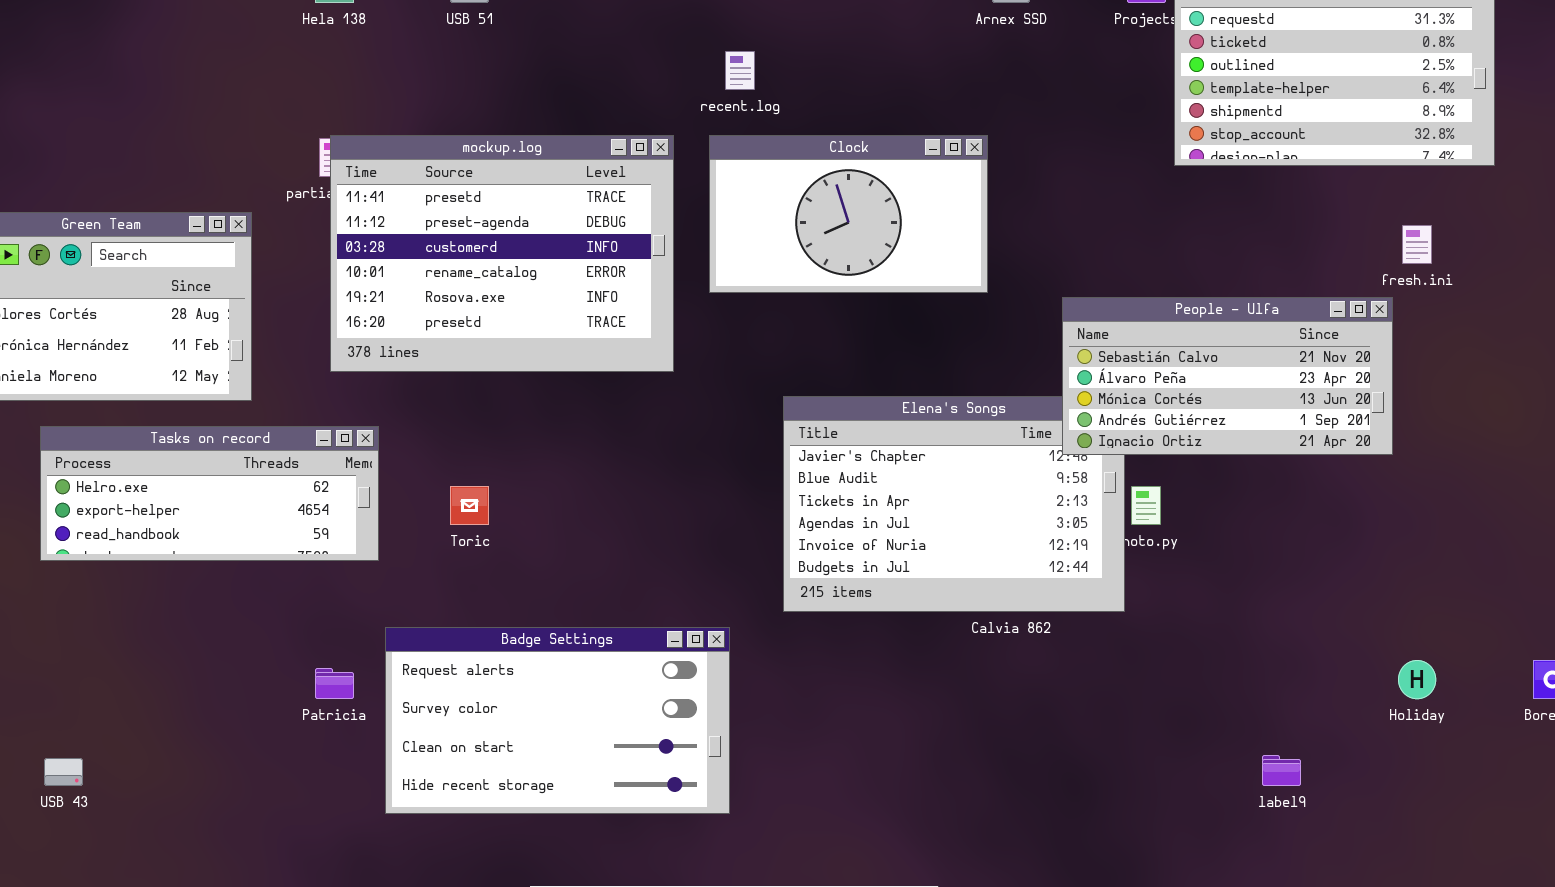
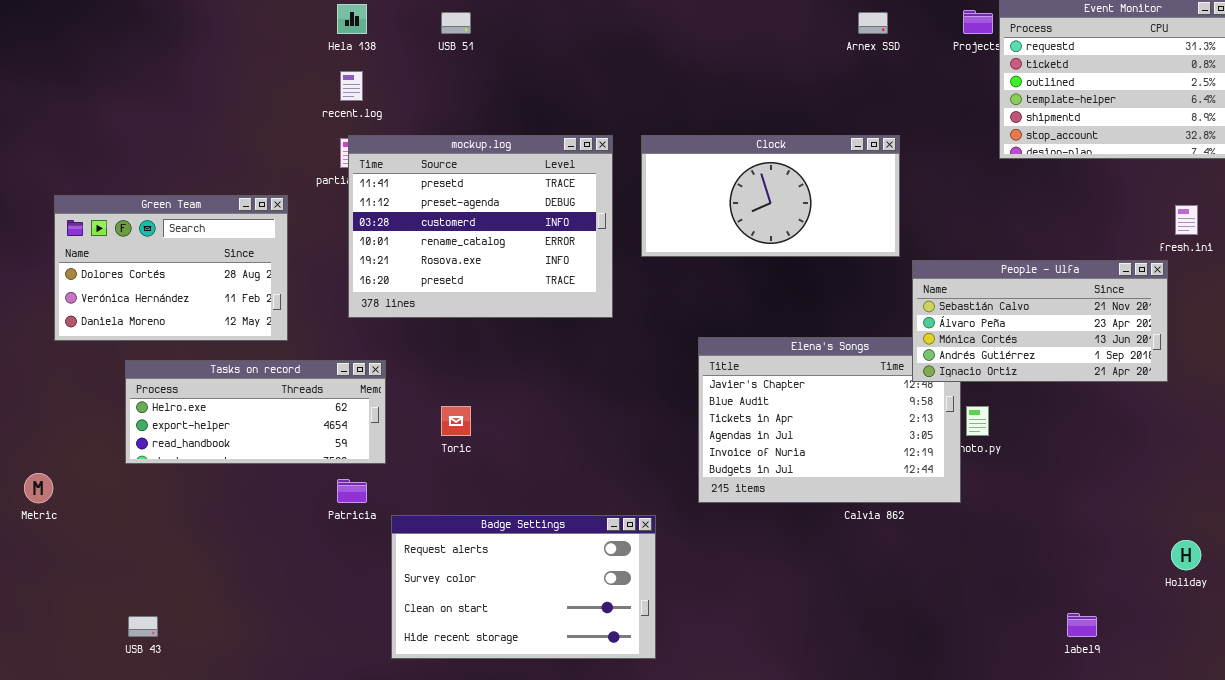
recent.log: [725,51,755,90] -> [340,71,363,101], moved
Clock: [709,135,988,293] -> [641,135,900,257], resized
Patricia: [315,668,354,699] -> [337,479,367,503], moved

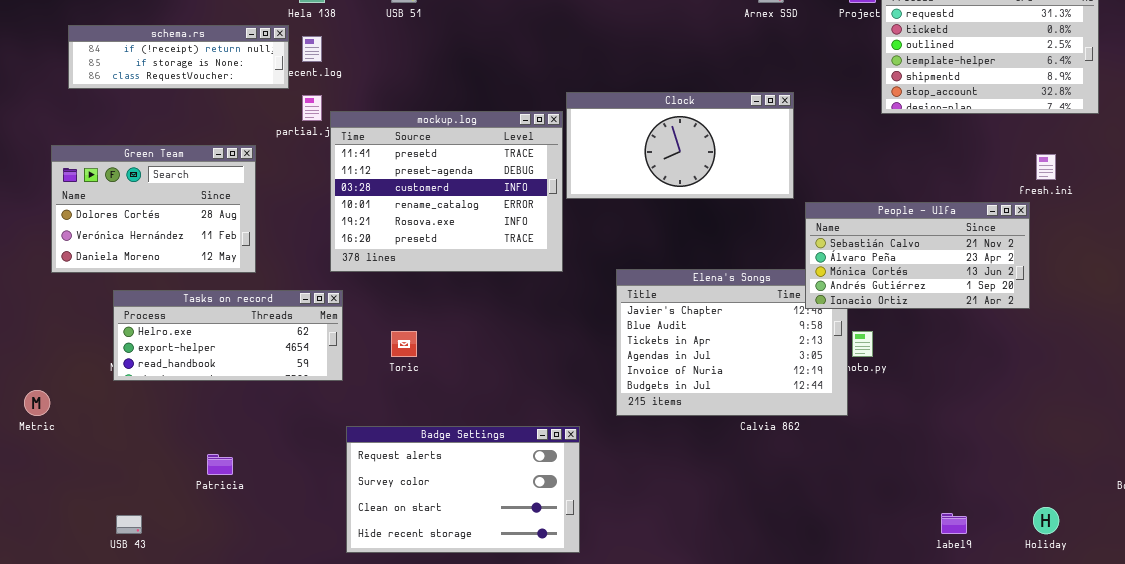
schema.rs: none -> [68,25,289,89], opened
mockup.log: [348,135,613,318] -> [330,111,563,272], moved
Patricia: [337,479,367,503] -> [207,454,233,475], moved
Holiday: [1171,540,1201,570] -> [1033,507,1059,534], moved

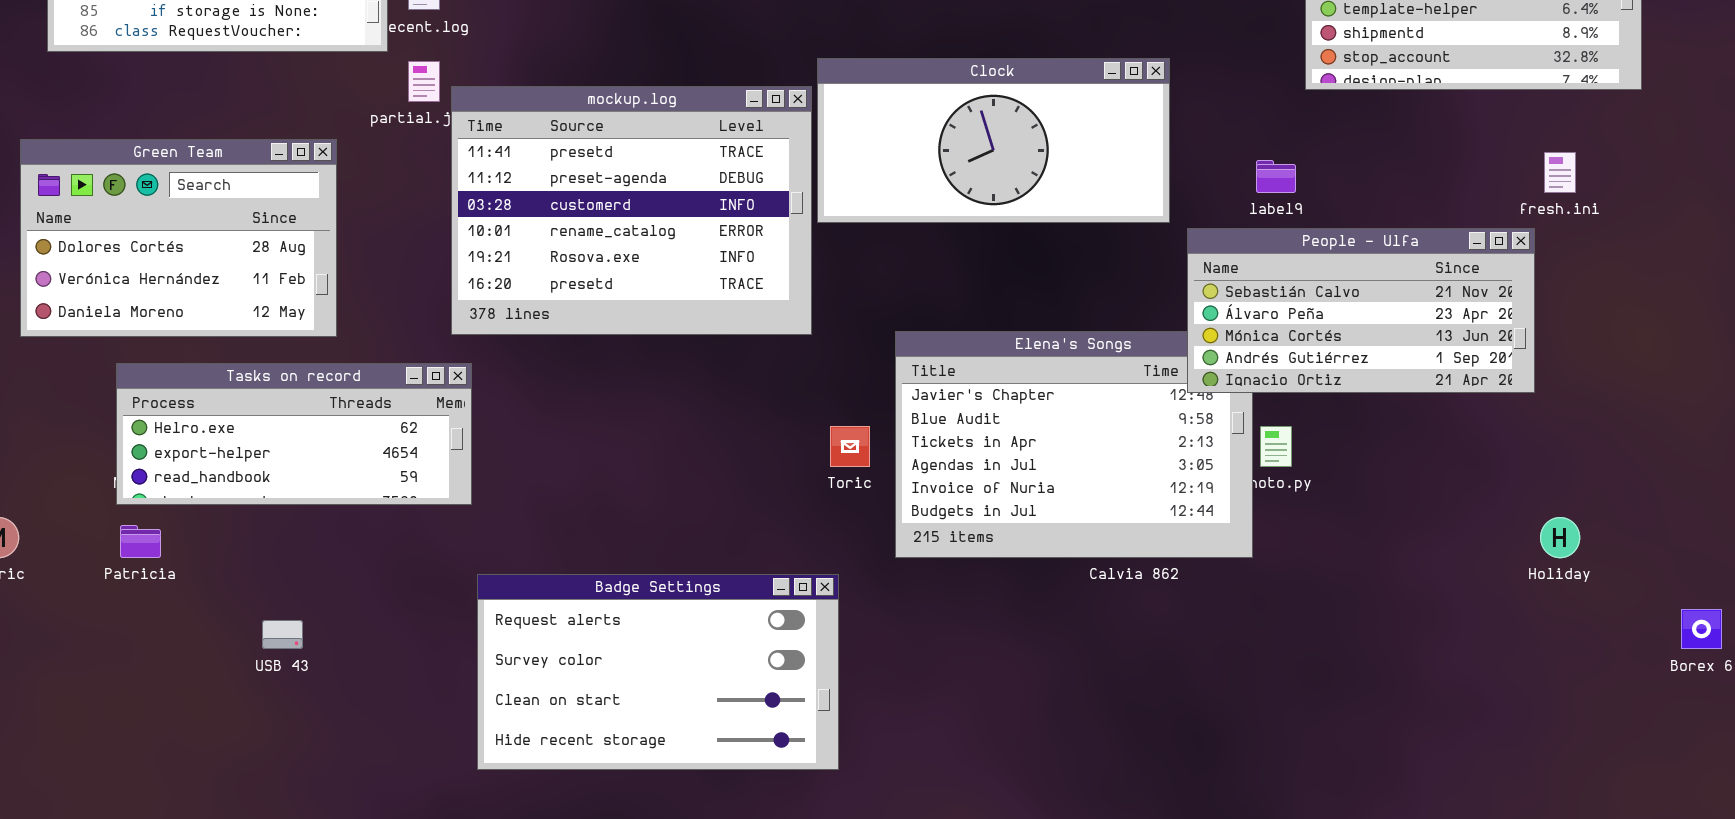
Toric: [391,331,417,357] -> [830,426,870,467], moved
Patricia: [207,454,233,475] -> [120,525,161,558], moved
Holiday: [1033,507,1059,534] -> [1540,517,1580,558], moved
label9: [941,513,967,534] -> [1256,160,1296,193], moved
USB 43: [116,515,142,534] -> [262,620,303,649], moved

